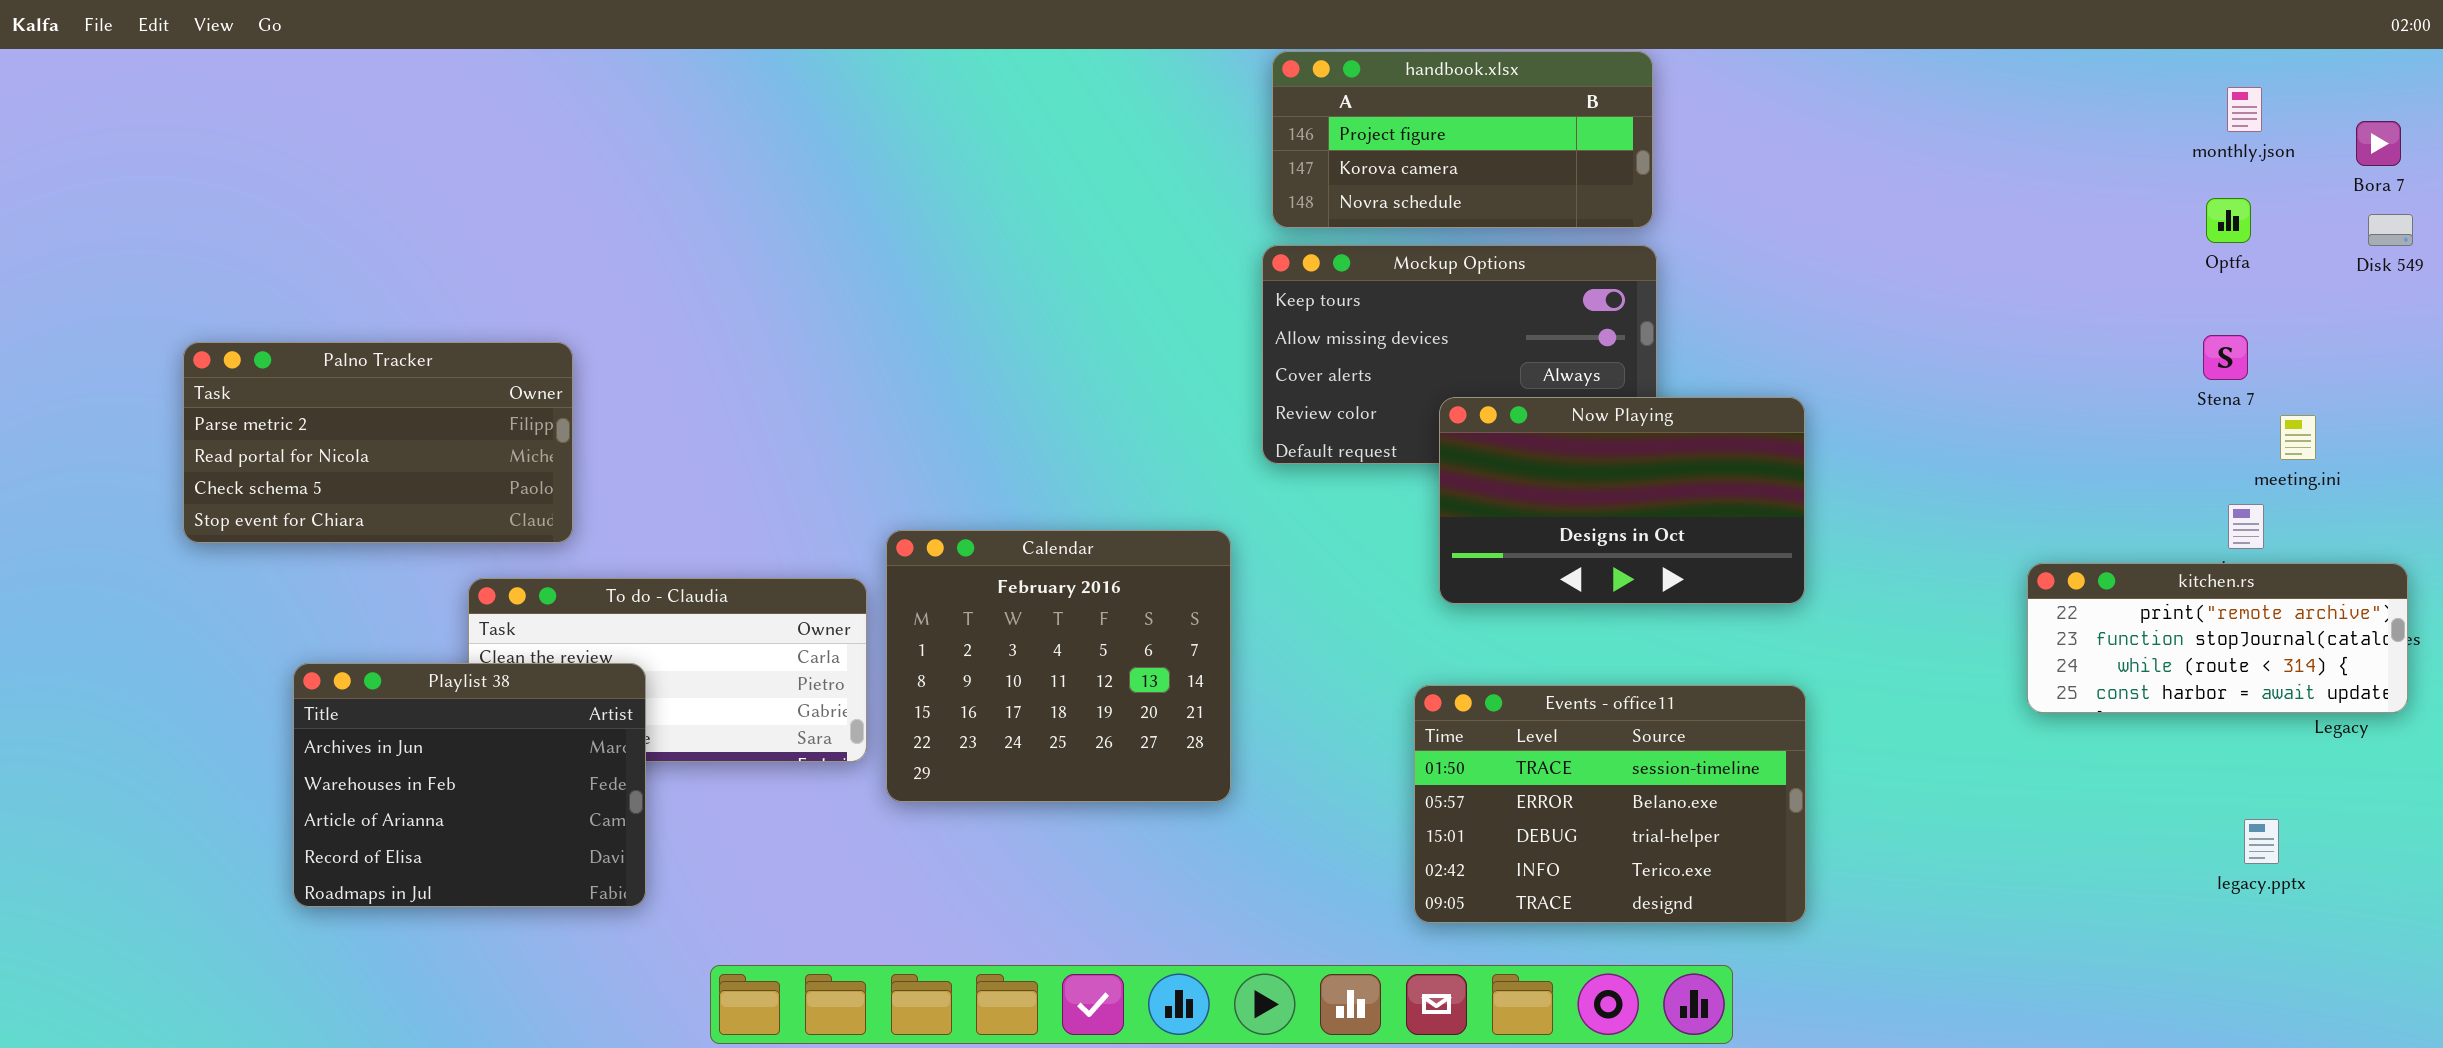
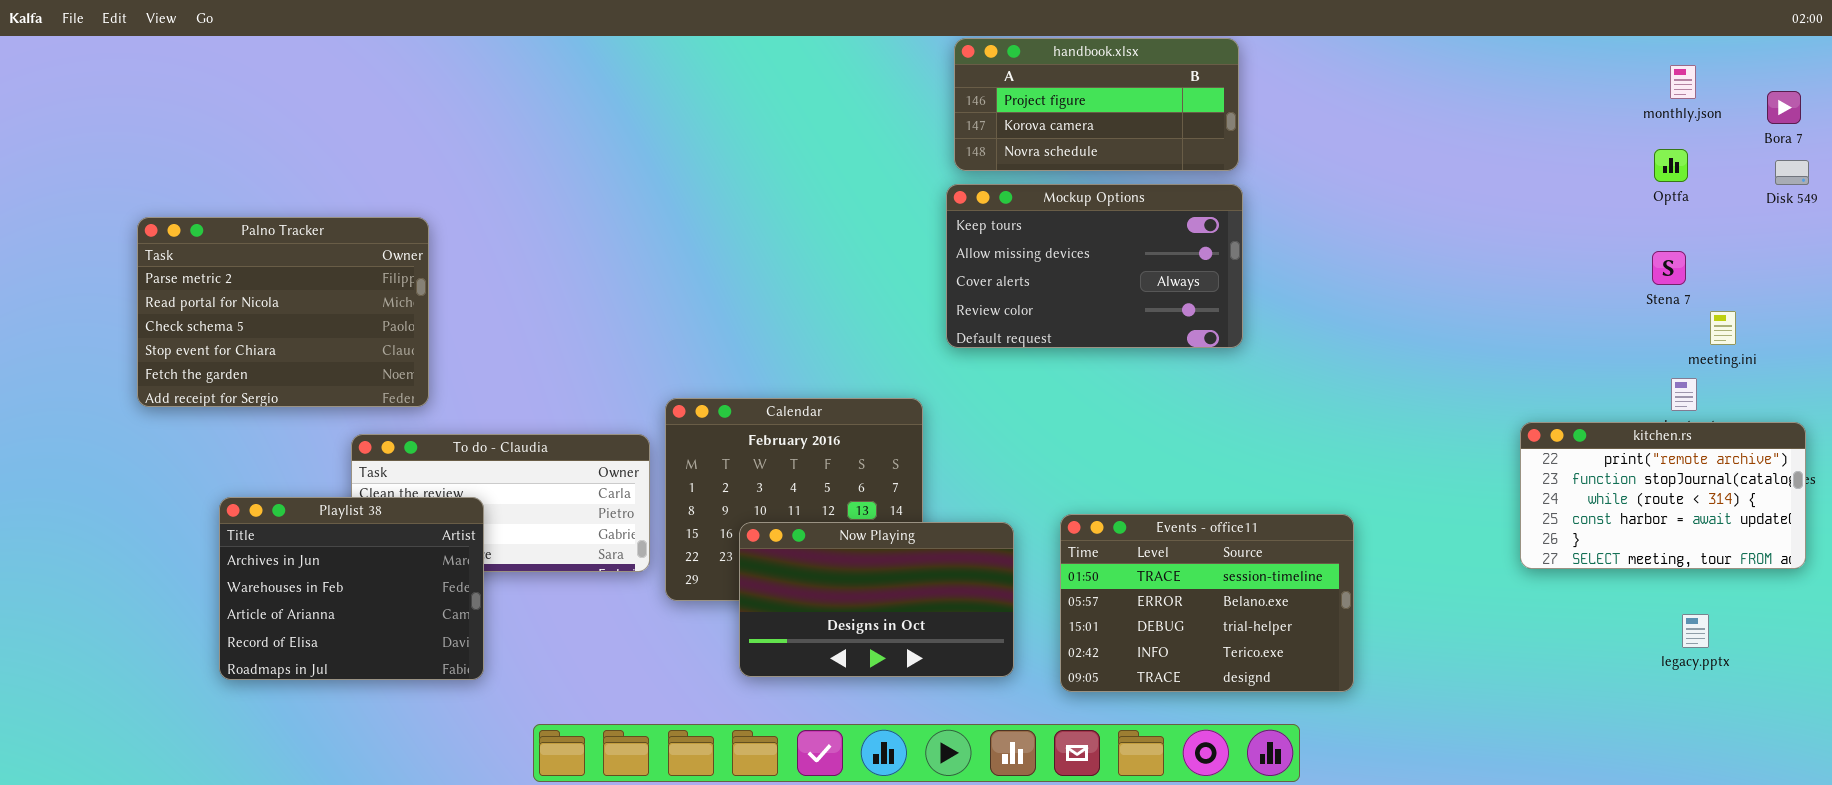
Palno Tracker: [183,342,573,543] -> [137,217,429,407], resized
Now Playing: [1439,397,1805,604] -> [739,522,1014,677], moved
kitchen.rs: [2027,563,2408,713] -> [1520,422,1806,569], resized

